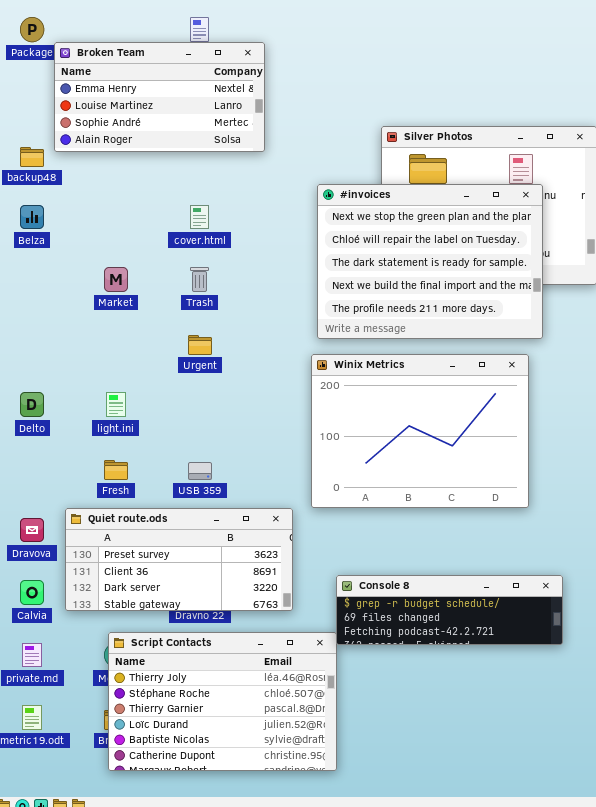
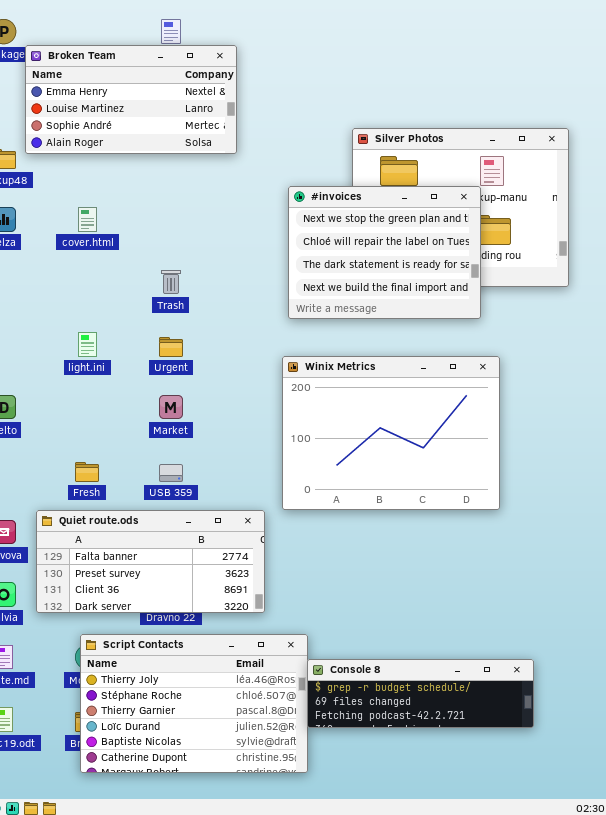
#invoices: [317,184,543,339] -> [288,186,481,319], resized
cover.html: [190,205,209,229] -> [78,207,97,232], moved
Market: [104,267,128,292] -> [159,395,183,419], moved
light.ini: [106,392,126,417] -> [78,332,97,357], moved
Quiet route.ods: [65,508,293,611] -> [36,510,265,613], scrolled up 1 row
Console 8: [336,575,563,645] -> [307,659,534,728], moved

